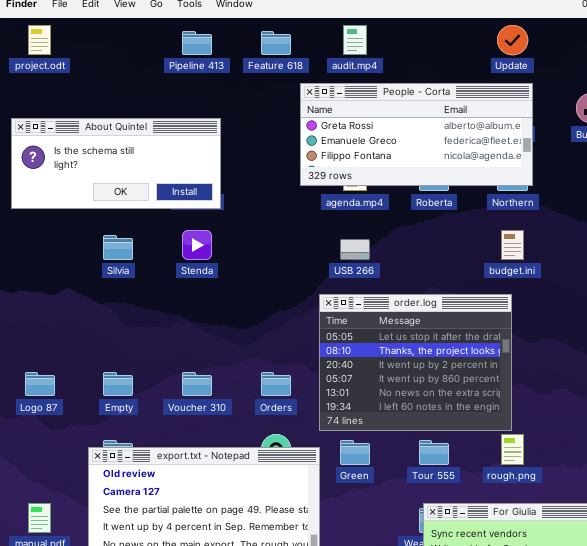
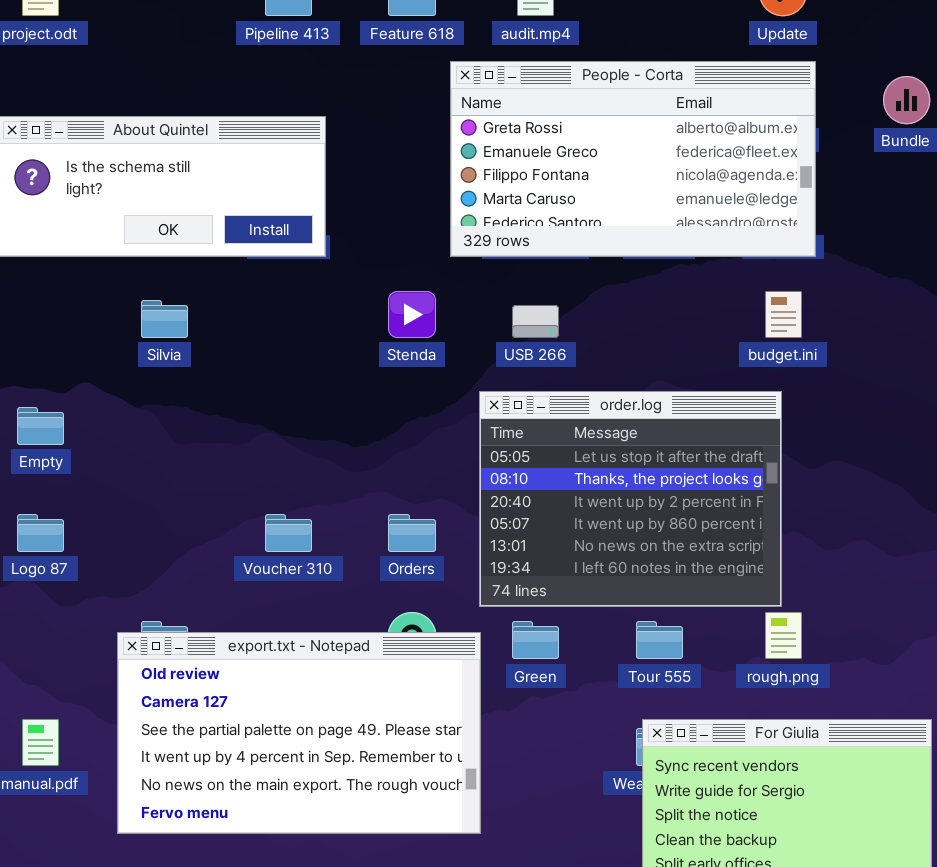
People - Corta: [300,83,533,186] -> [450,61,816,257], resized
Stenda: [182,230,212,260] -> [388,291,436,338], moved
Empty: [103,372,133,396] -> [17,407,64,445], moved

